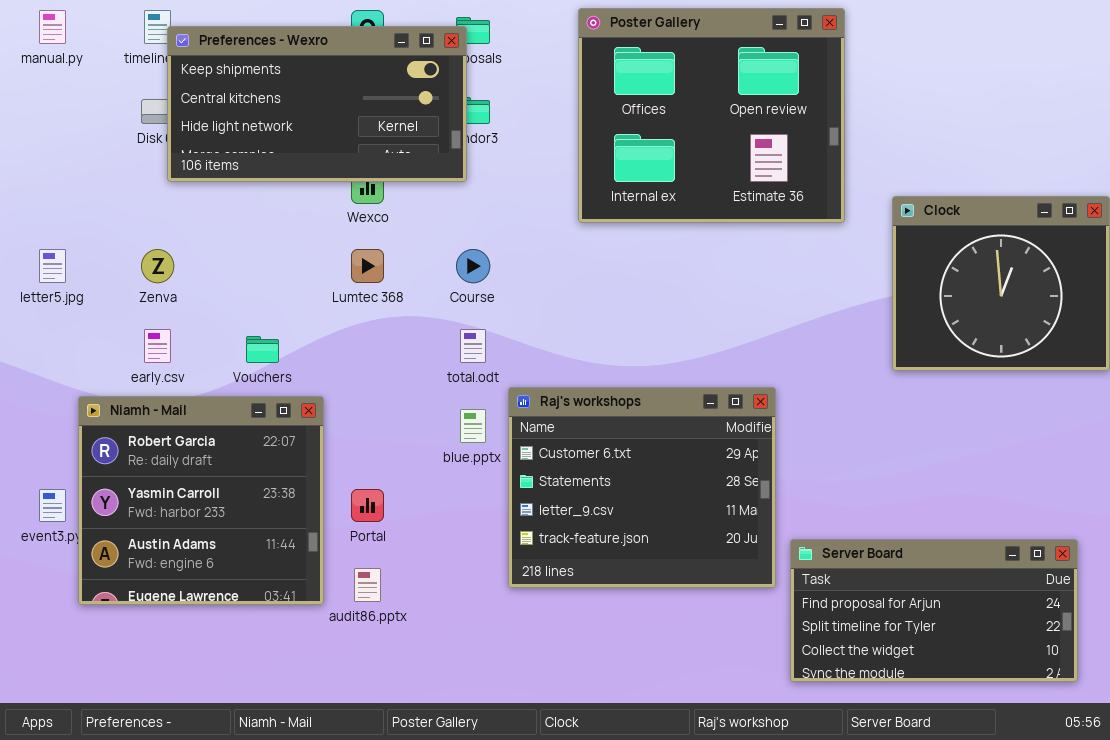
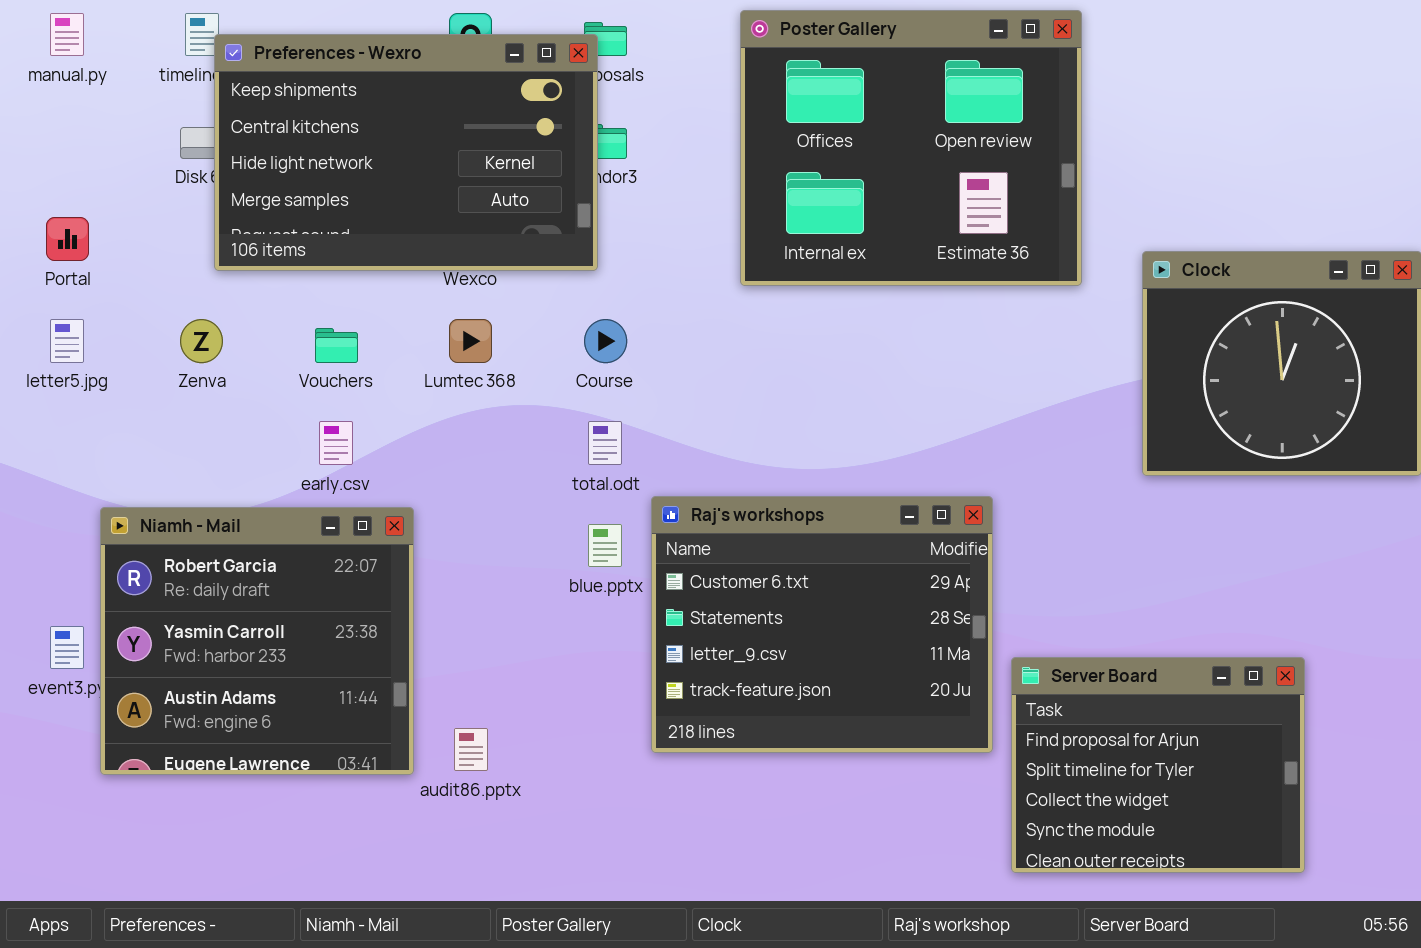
Preferences - Wexro: [167,26,467,182] -> [214,34,598,271], resized
early.csv: [144,329,171,363] -> [319,421,353,465], moved
Vouchers: [246,336,279,363] -> [315,328,358,363], moved
Portal: [351,489,384,522] -> [46,217,89,261], moved
Server Board: [790,539,1078,682] -> [1011,657,1305,873], resized

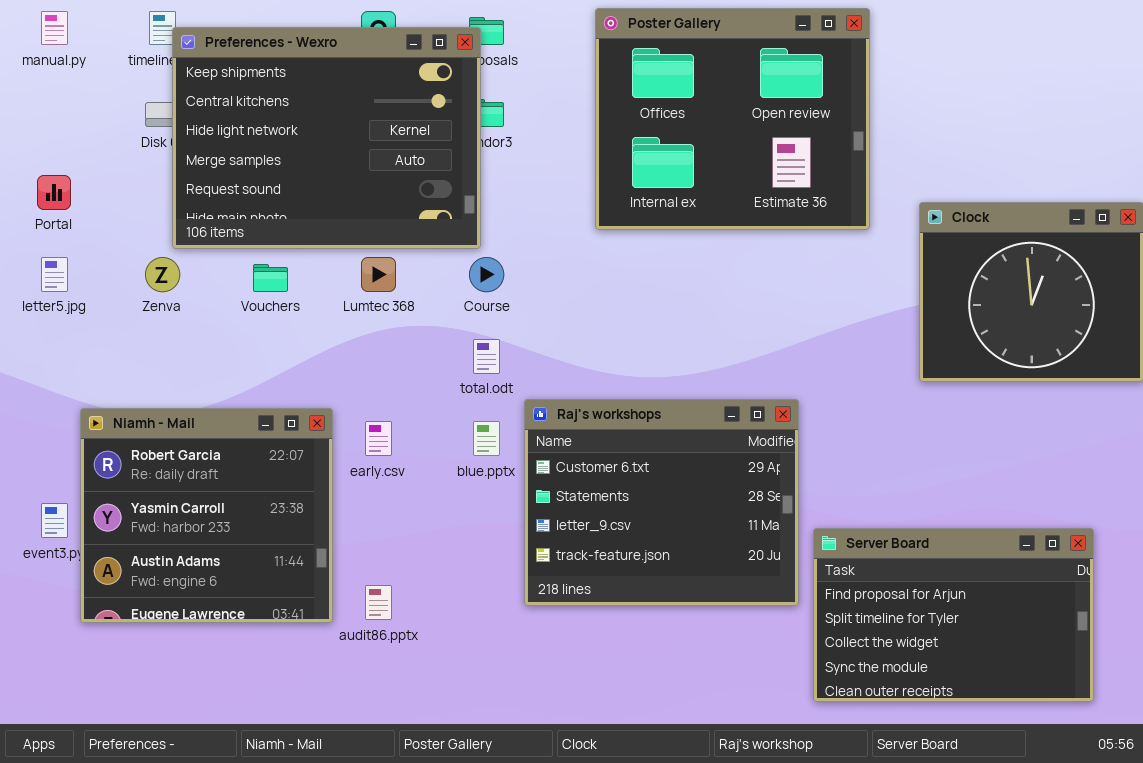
Preferences - Wexro: [214,34,598,271] -> [172,27,481,249], resized
early.csv: [319,421,353,465] -> [365,421,392,456], moved
Server Board: [1011,657,1305,873] -> [813,528,1094,702], resized

